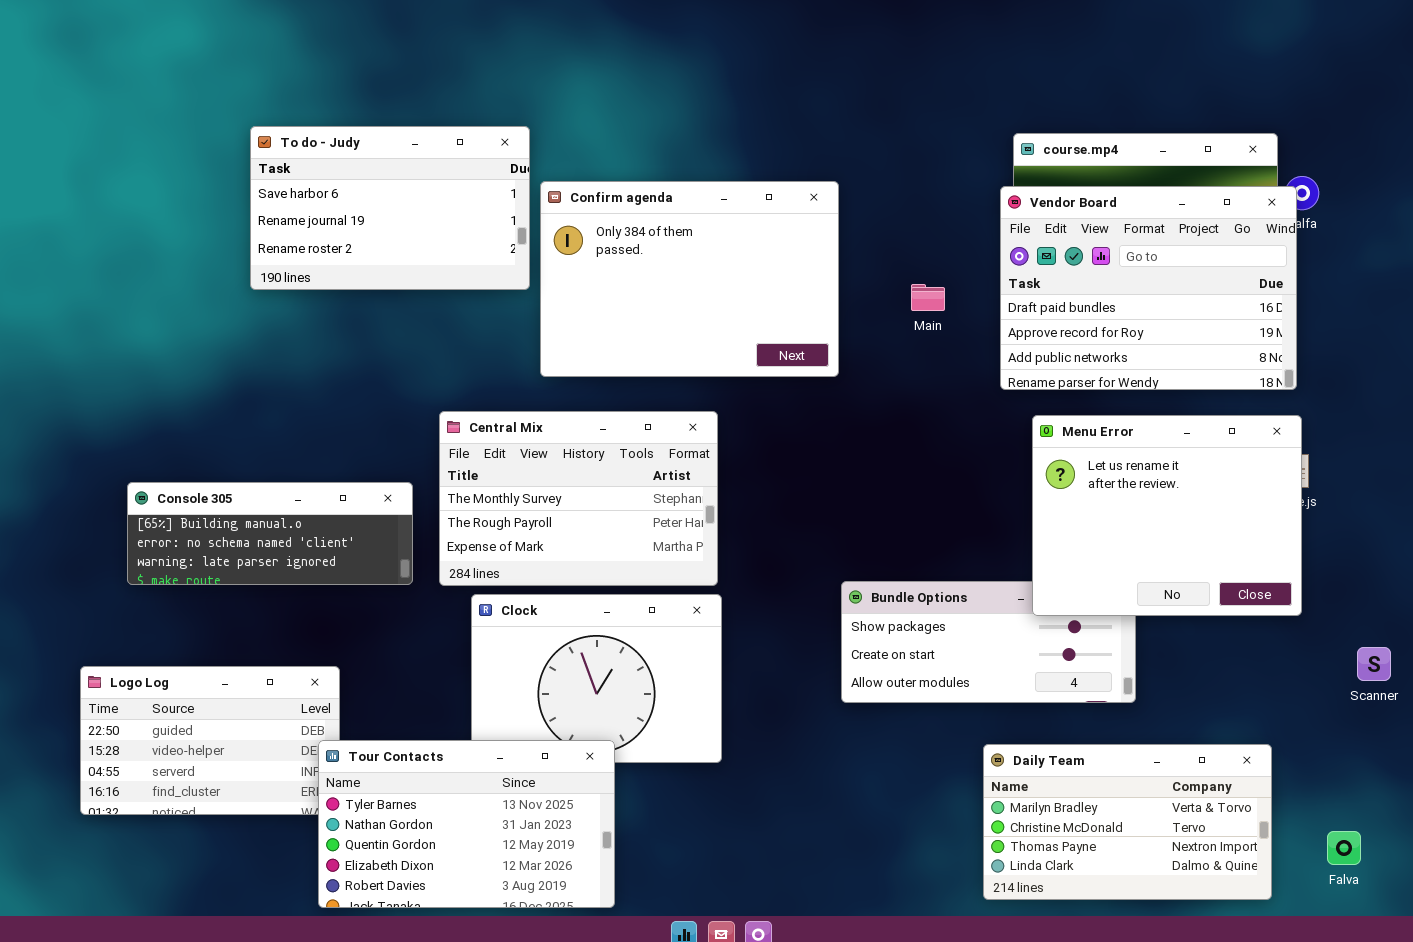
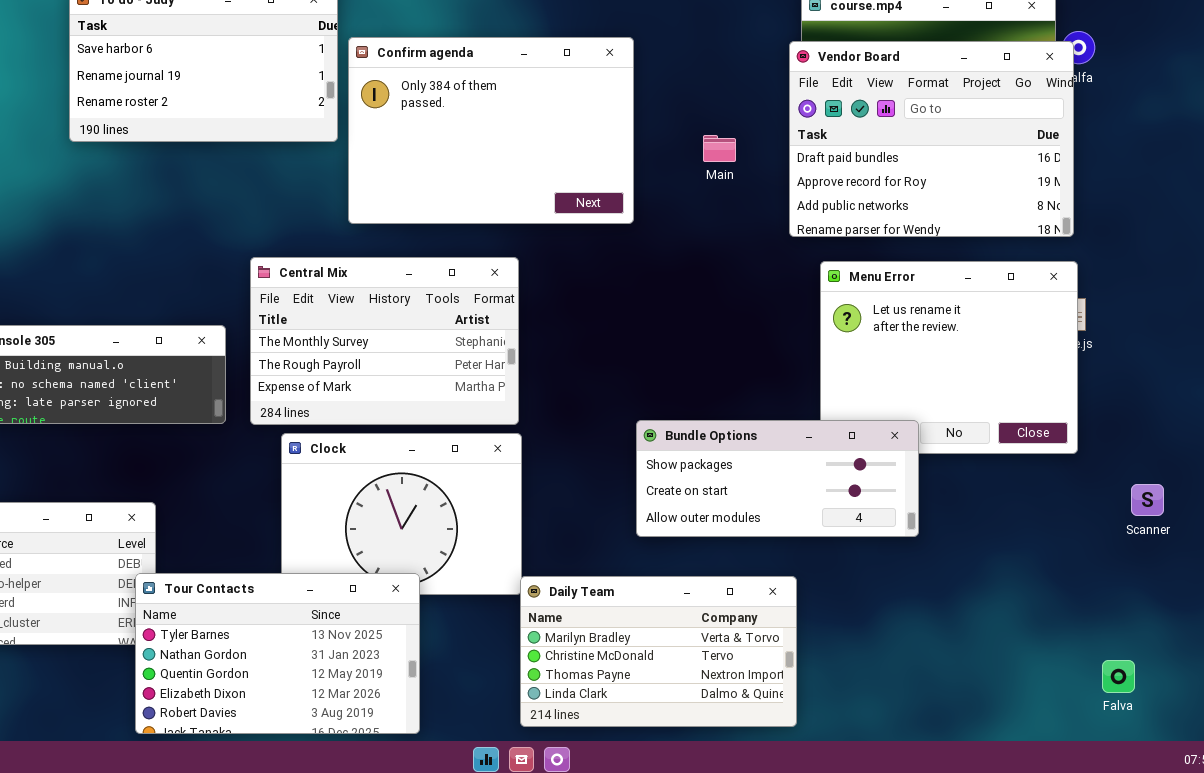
Bundle Options: [841,581,1136,703] -> [636,420,919,537], raised
Daily Team: [983,744,1272,900] -> [520,576,797,727], moved

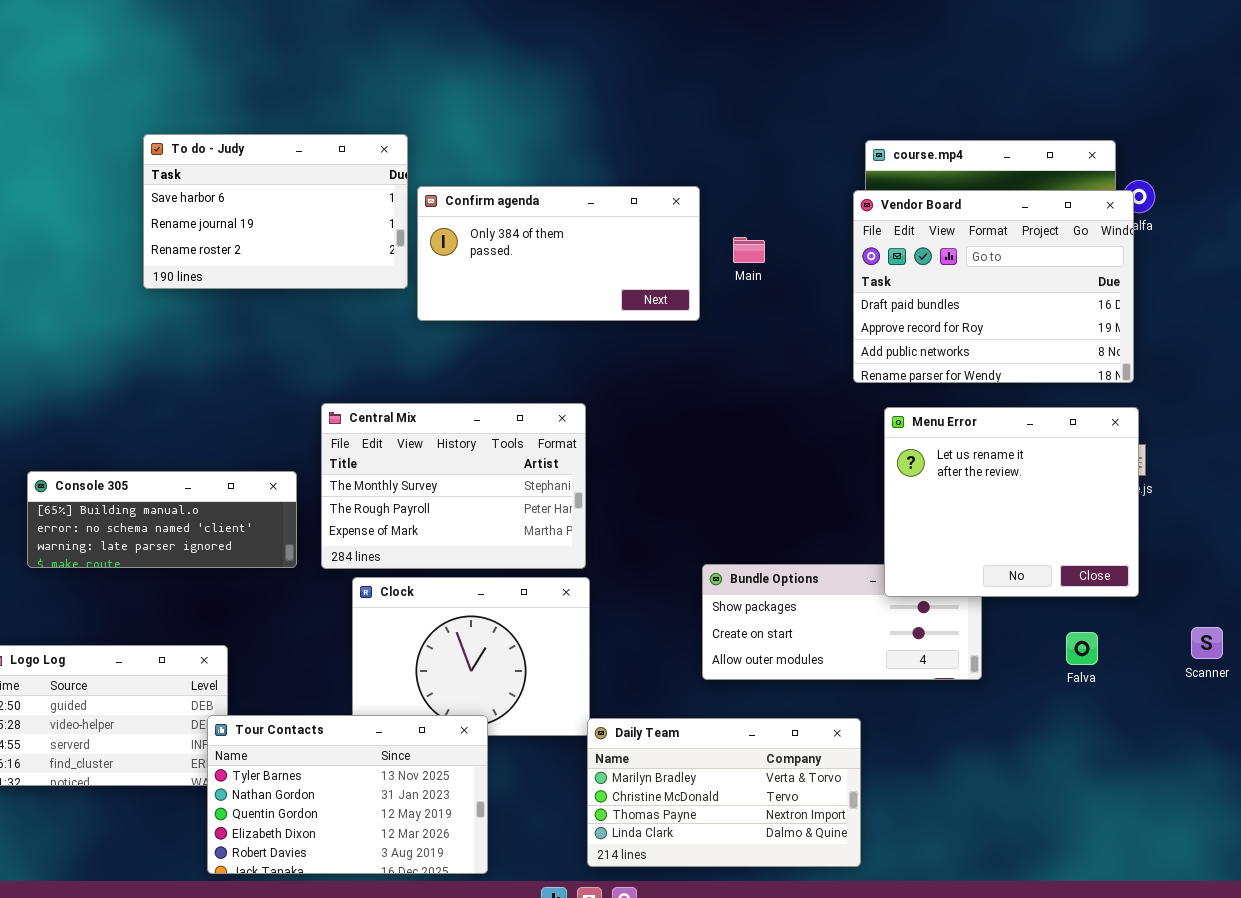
Confirm agenda: [348,37,634,224] -> [417,186,700,321], resized
Main: [703,135,736,162] -> [733,237,765,263], moved
Menu Error: [820,261,1078,454] -> [884,407,1139,597], raised
Falva: [1102,660,1135,693] -> [1066,632,1098,665], moved

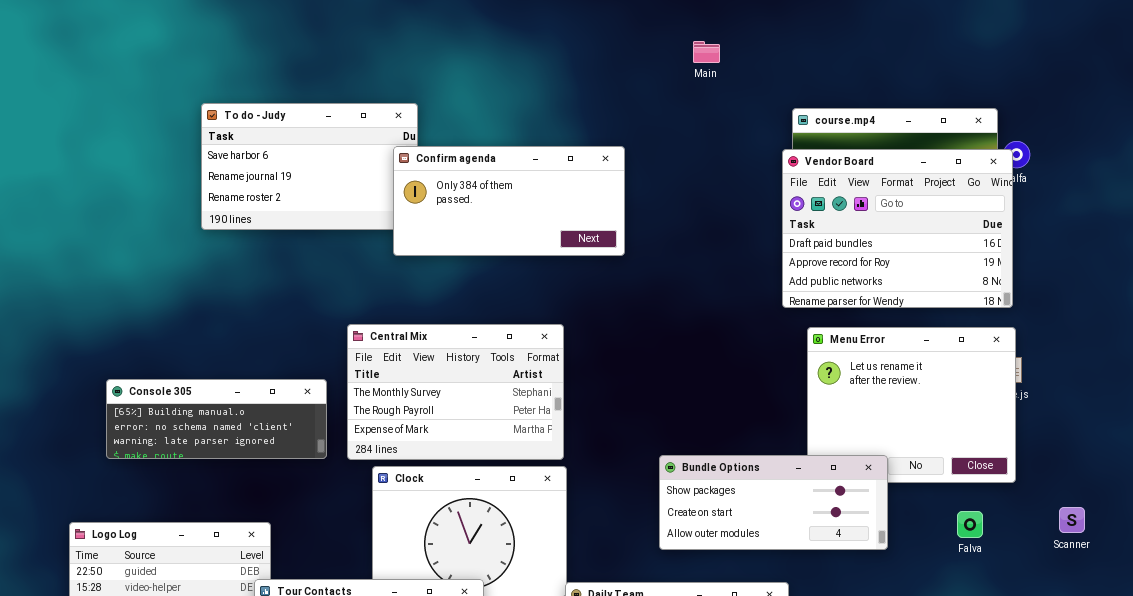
Confirm agenda: [417,186,700,321] -> [393,146,625,256], moved
Main: [733,237,765,263] -> [693,41,720,63], moved
Bundle Options: [702,564,982,680] -> [659,455,888,550], raised

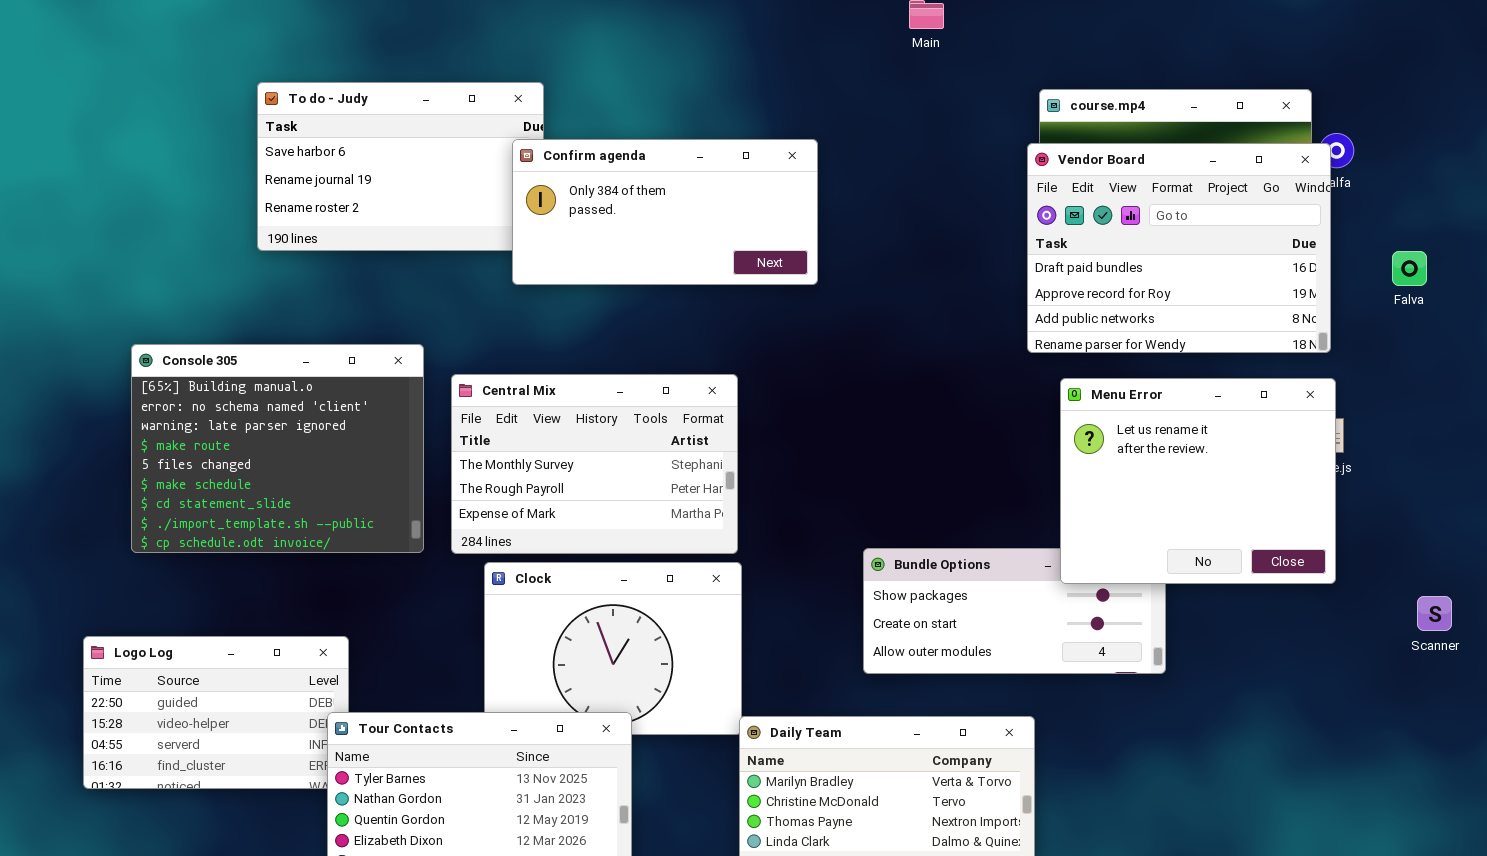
Menu Error: [807,327,1016,483] -> [1060,378,1336,584], raised
Console 305: [106,379,327,459] -> [131,344,424,553], resized
Scanner: [1059,507,1085,533] -> [1417,596,1452,631], moved
Falva: [957,511,983,538] -> [1392,251,1427,286], moved

